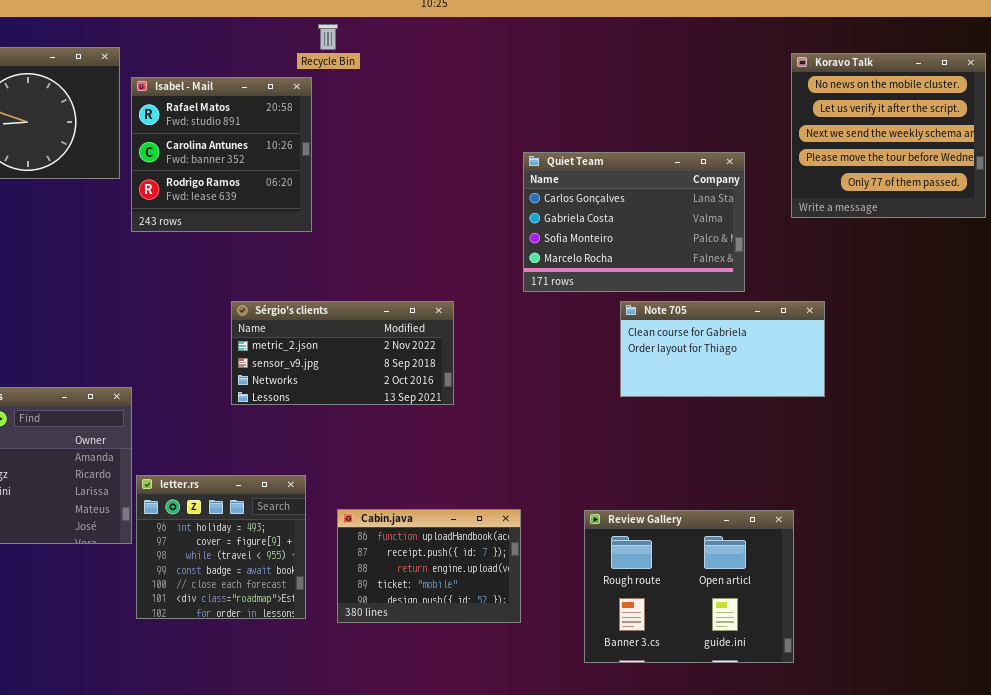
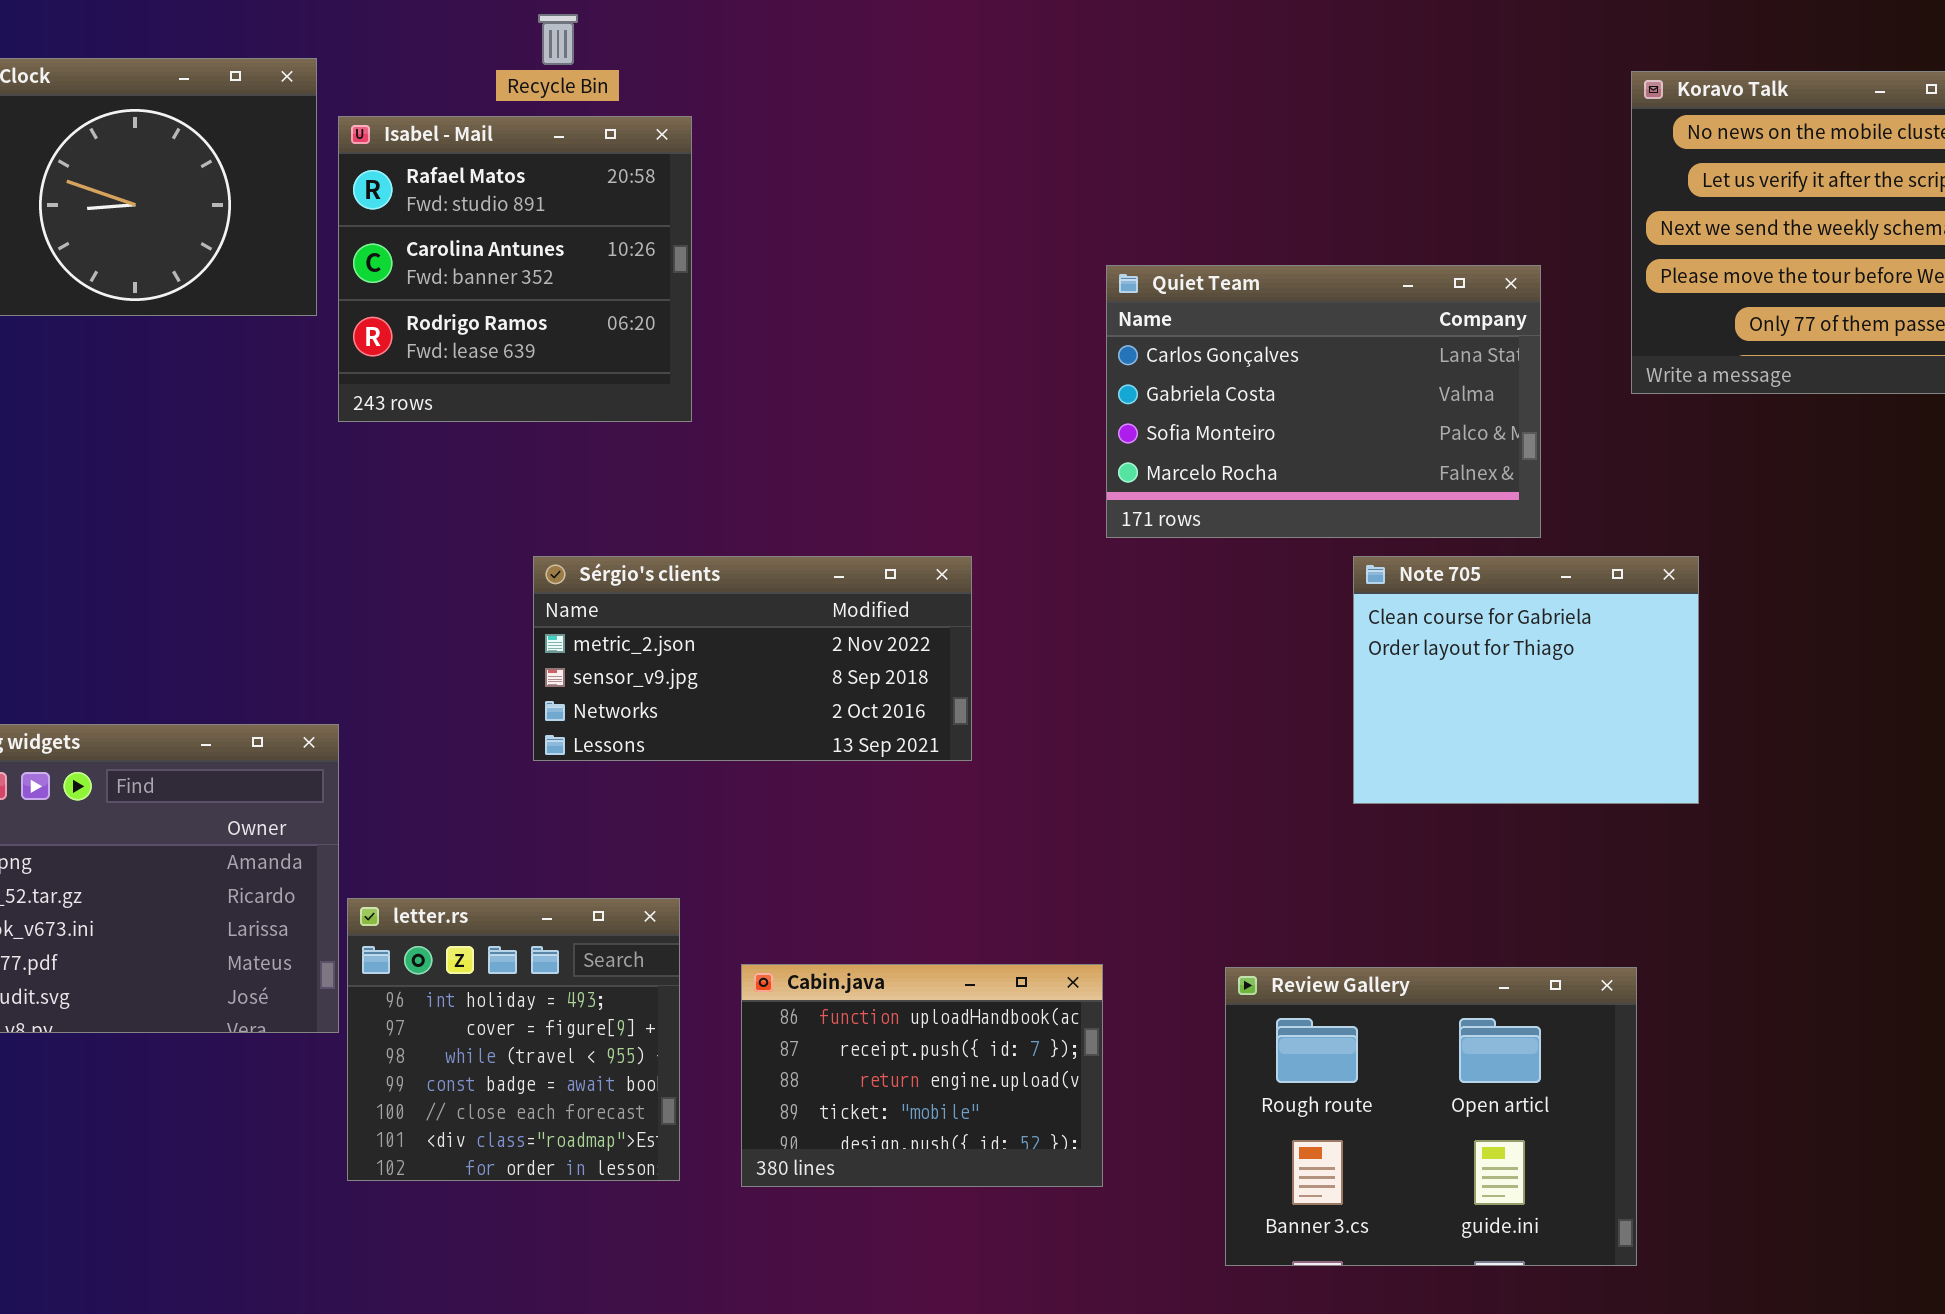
Recycle Bin: [318,24,338,50] -> [538,14,578,65], moved
Note 705: [620,301,825,397] -> [1353,556,1699,804], resized

